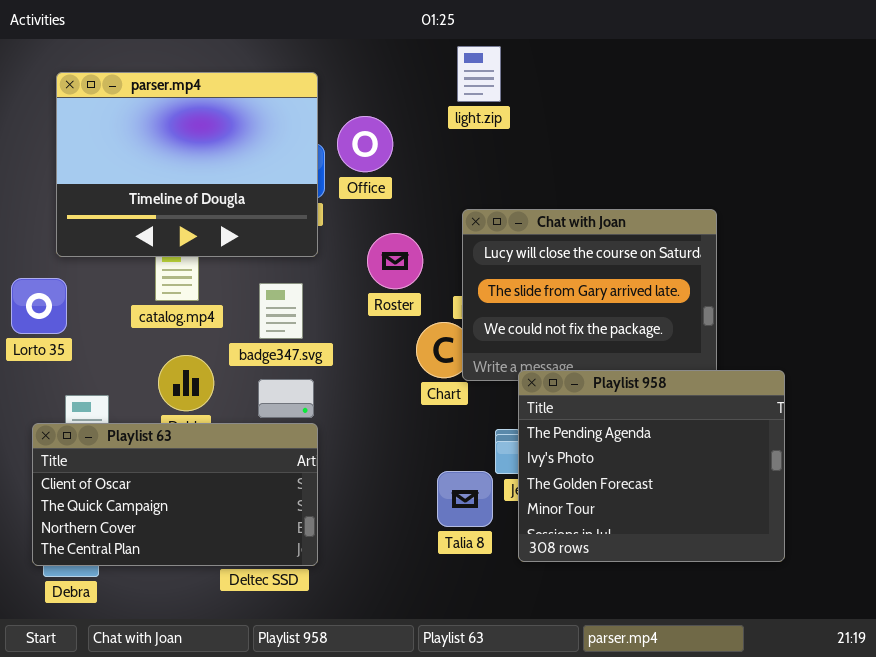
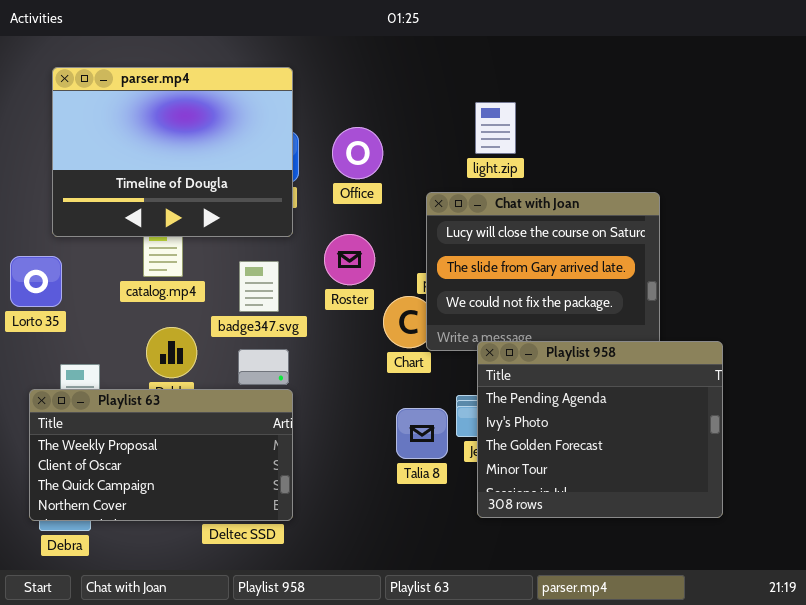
light.zip: [457,46,501,102] -> [475,102,516,154], moved
Office: [337,116,393,172] -> [332,127,383,179], moved
Roster: [367,233,423,289] -> [324,234,375,285], moved
Playlist 63: [32,423,318,566] -> [29,389,293,521], scrolled up 1 row
Talia 8: [437,471,493,527] -> [396,408,448,459], moved

